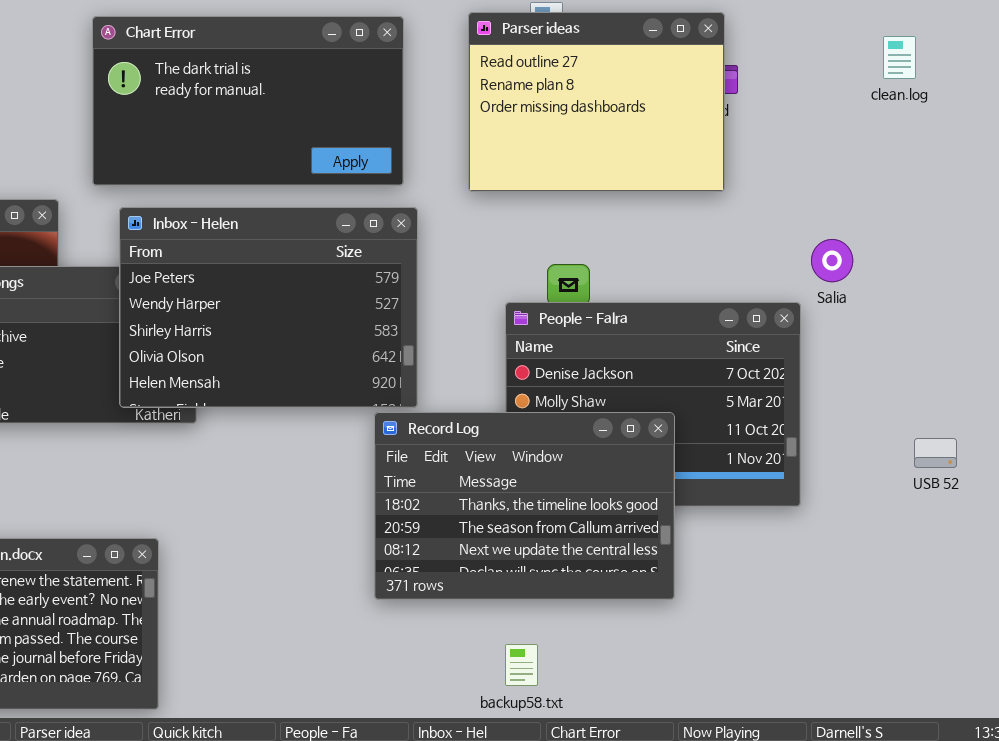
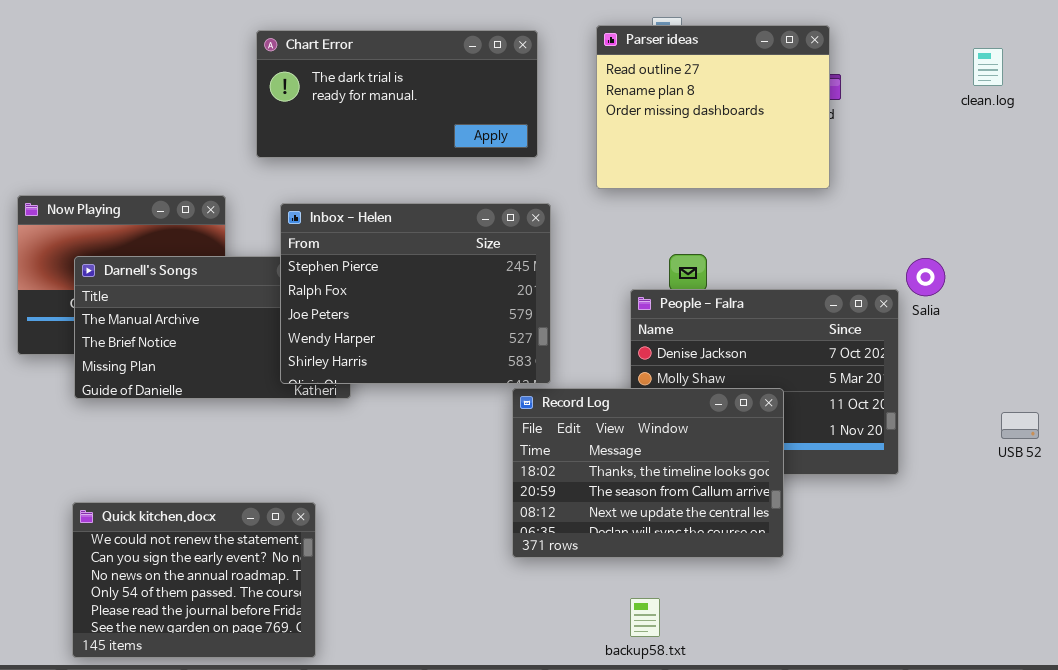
Chart Error: [92,16,404,186] -> [256,30,538,158], resized
Inbox - Helen: [119,207,418,408] -> [280,203,551,384], scrolled up 2 rows
Salia: [811,239,853,282] -> [906,258,945,296], moved

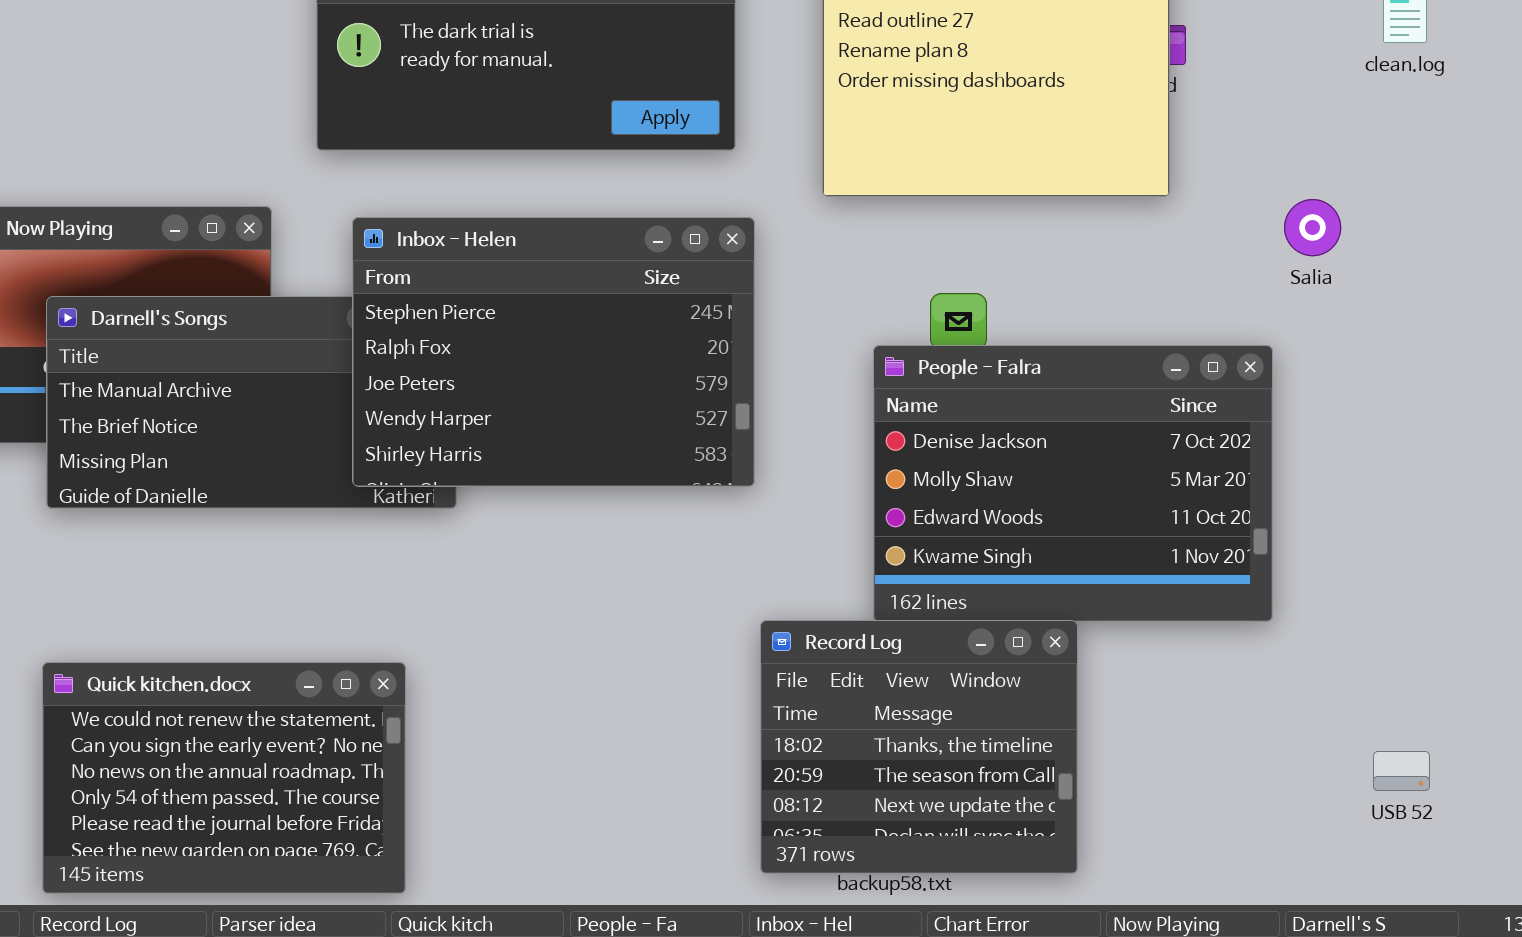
Salia: [906,258,945,296] -> [1284,199,1341,256], moved
Record Log: [512,388,784,558] -> [760,620,1078,874], moved, resized
USB 52: [1001,412,1039,439] -> [1373,751,1430,791], moved

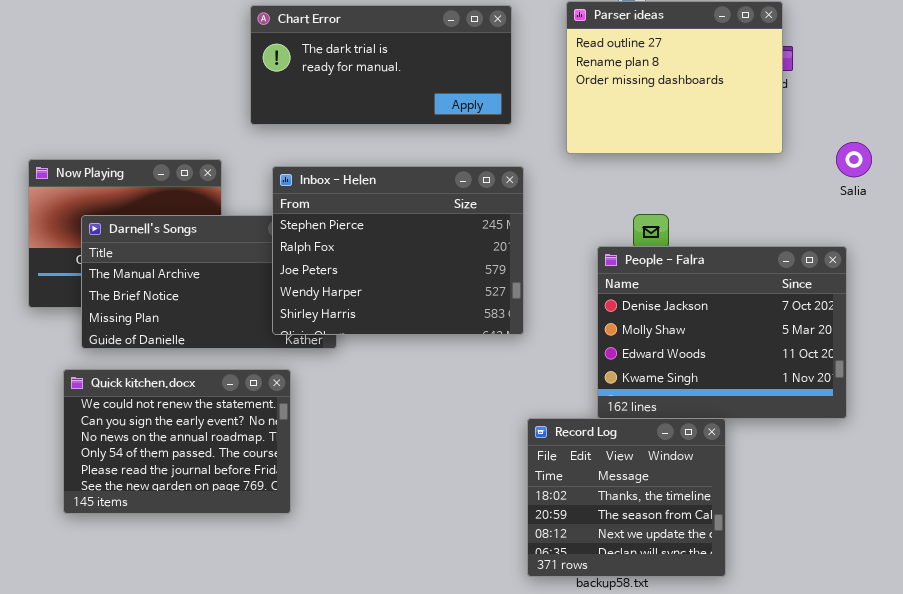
Salia: [1284,199,1341,256] -> [836,142,872,177], moved
Quick kitchen.docx: [42,662,406,894] -> [63,369,291,514], moved

